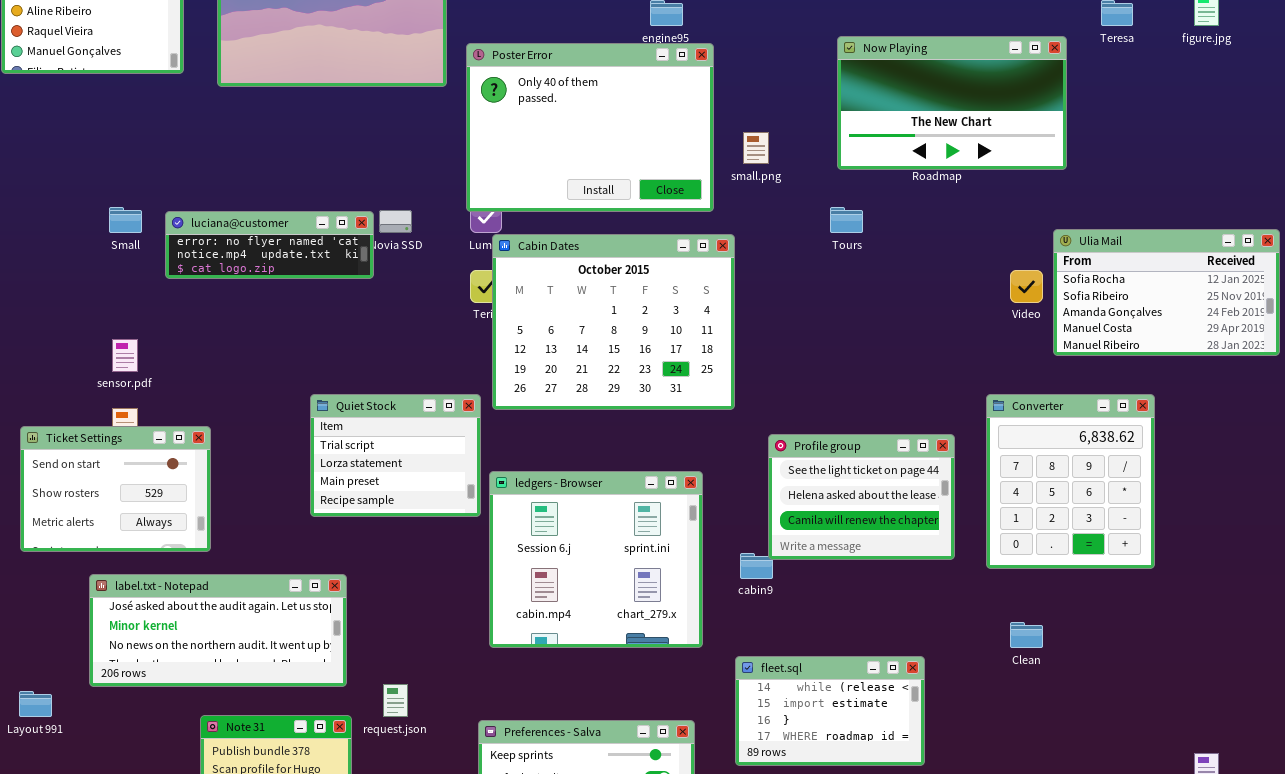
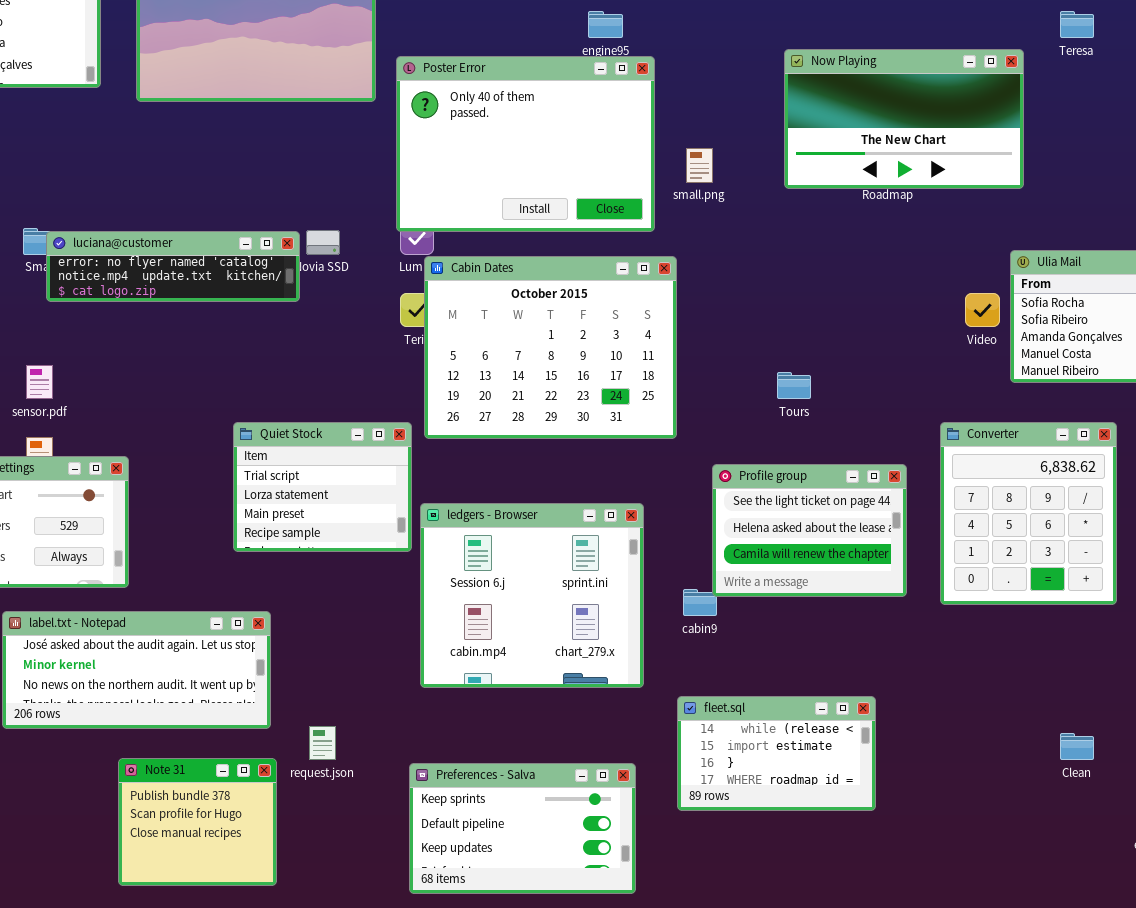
Tours: [830,207,863,233] -> [777,372,811,399], moved
luciana@customer: [165,211,374,279] -> [46,231,300,302], resized
Clean: [1010,622,1043,648] -> [1060,733,1094,760], moved

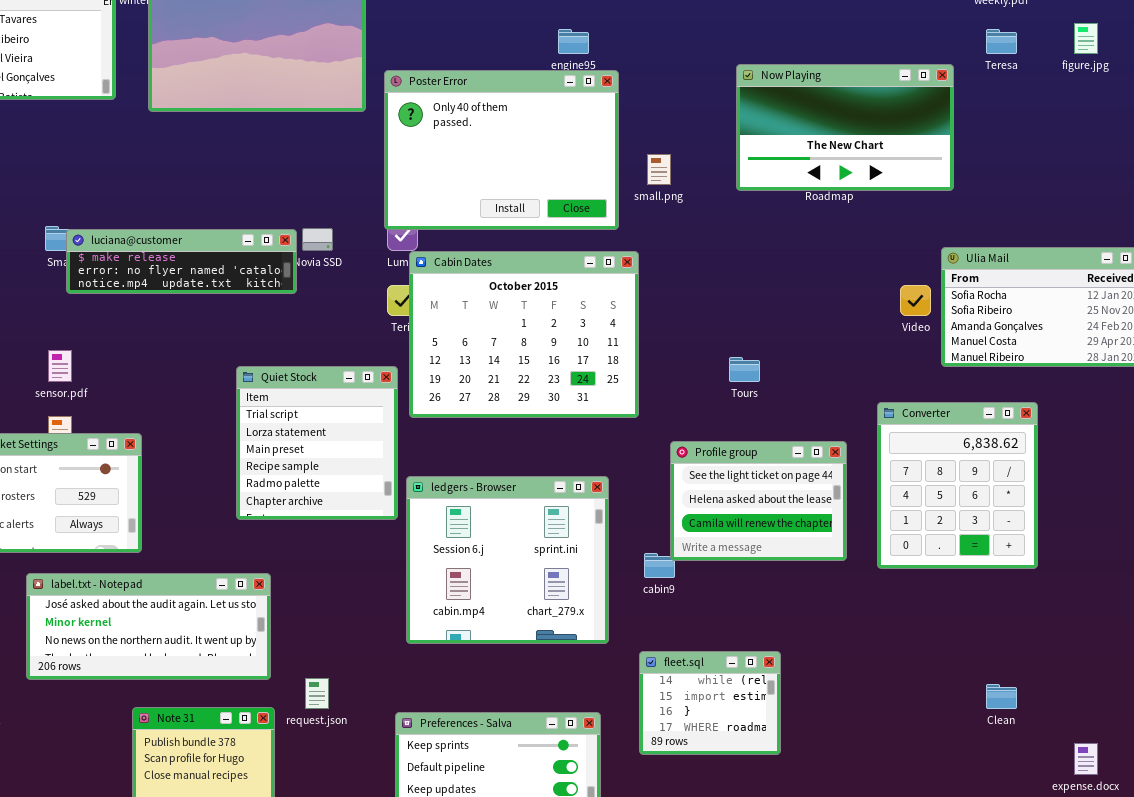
luciana@customer: [46,231,300,302] -> [66,229,297,294], scrolled up 1 row
Quiet Stock: [233,422,412,552] -> [236,366,398,520], resized
fleet.sql: [677,696,876,811] -> [639,651,781,755], resized

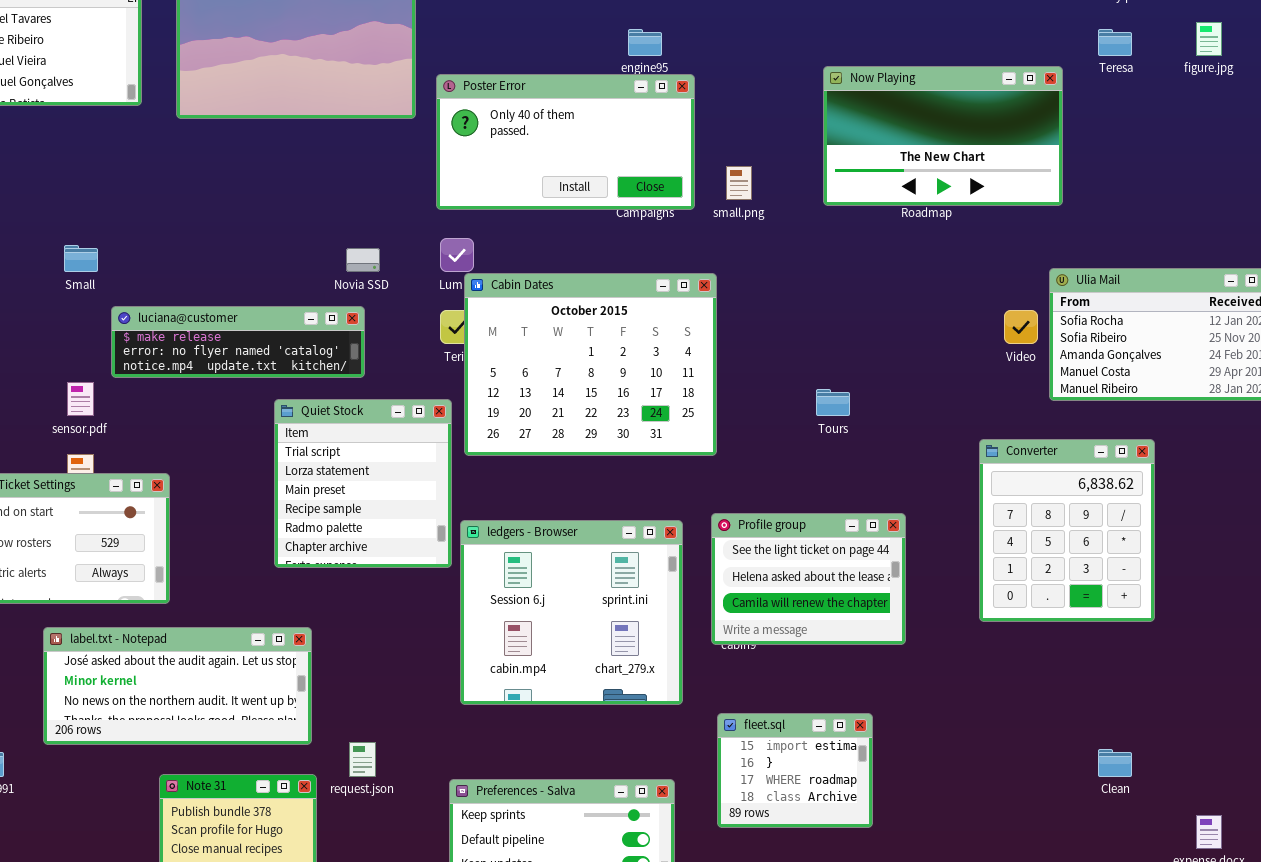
Poster Error: [384,70,619,230] -> [436,74,695,210], resized
luciana@customer: [66,229,297,294] -> [111,306,365,378], moved
Profile group: [670,441,847,561] -> [711,513,906,645], moved
fleet.sql: [639,651,781,755] -> [717,713,873,828], scrolled down 1 row

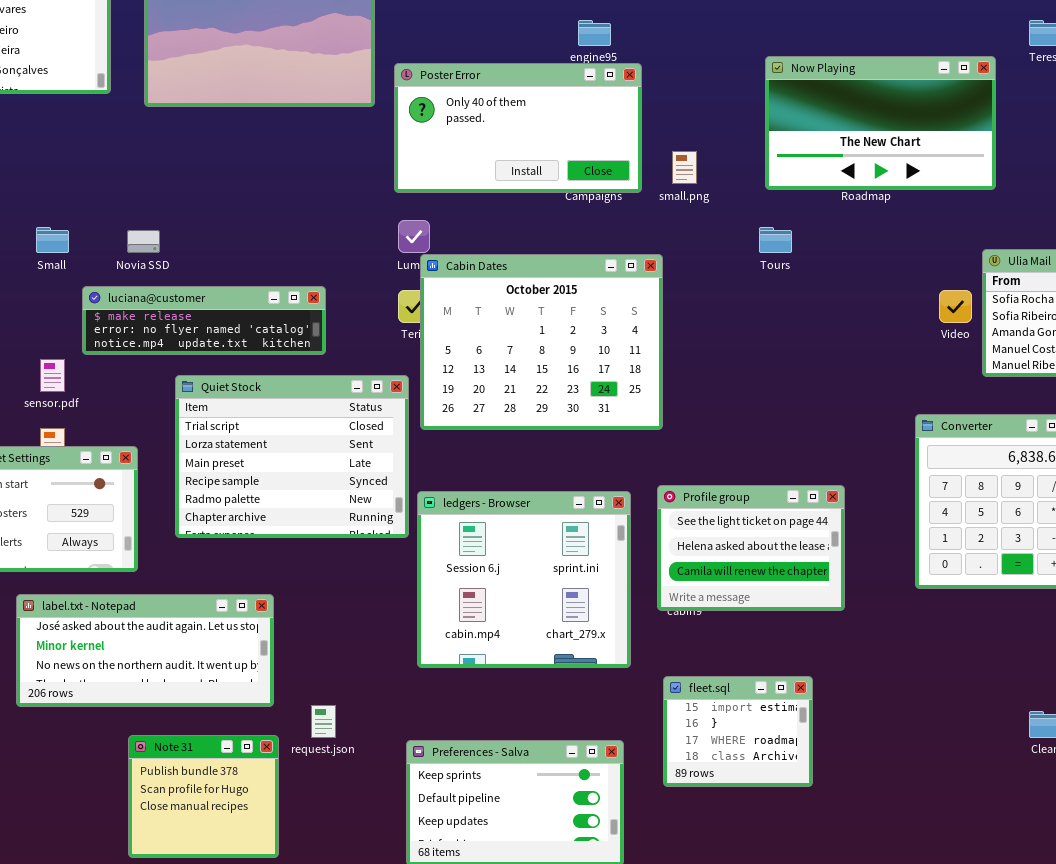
Novia SSD: [346,248,380,272] -> [127,230,160,253], moved
Tours: [816,389,850,416] -> [759,227,792,253], moved
Quiet Stock: [274,399,452,568] -> [175,375,409,538], resized

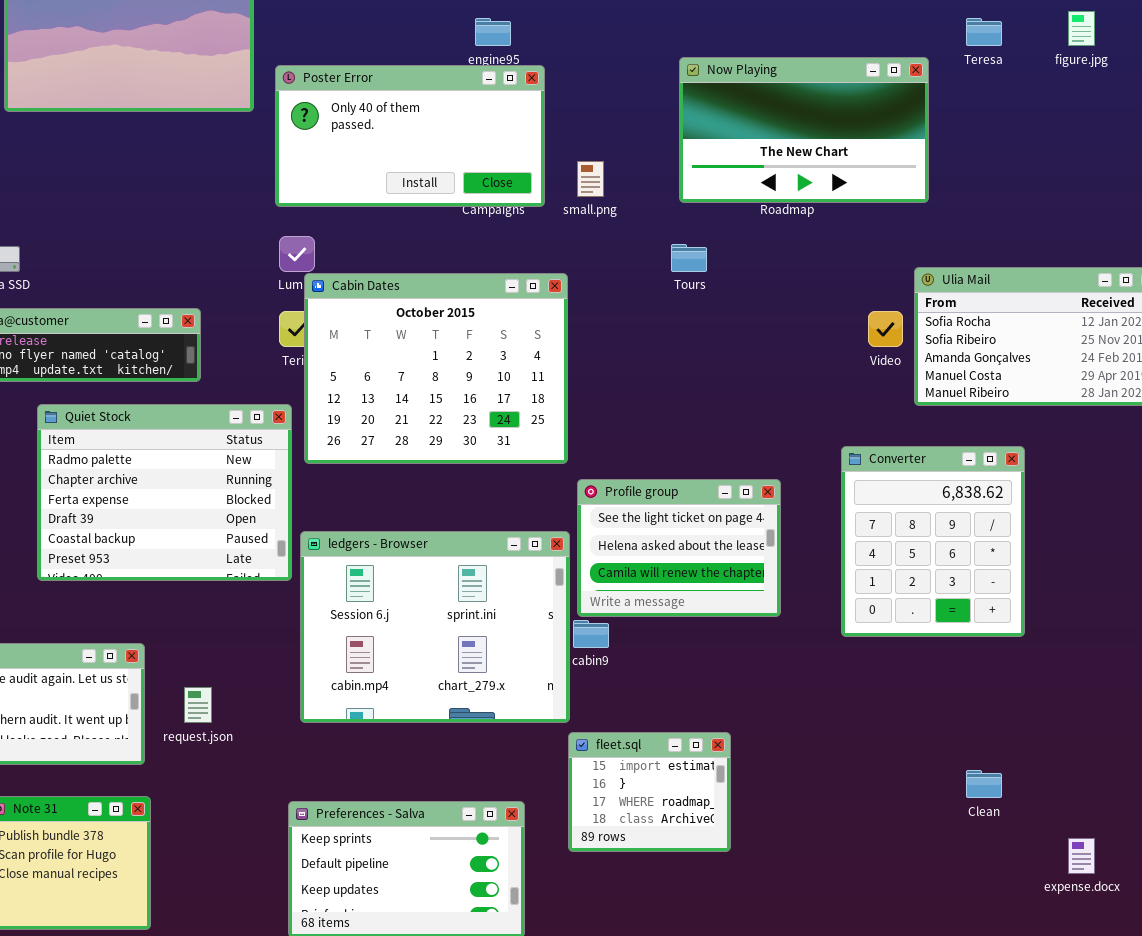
Quiet Stock: [175,375,409,538] -> [37,404,292,581], scrolled down 4 rows
Profile group: [657,485,845,611] -> [577,479,781,617], moved
ledgers - Browser: [417,491,631,668] -> [300,531,570,723], resized
request.json: [311,705,336,738] -> [184,687,212,723], moved

